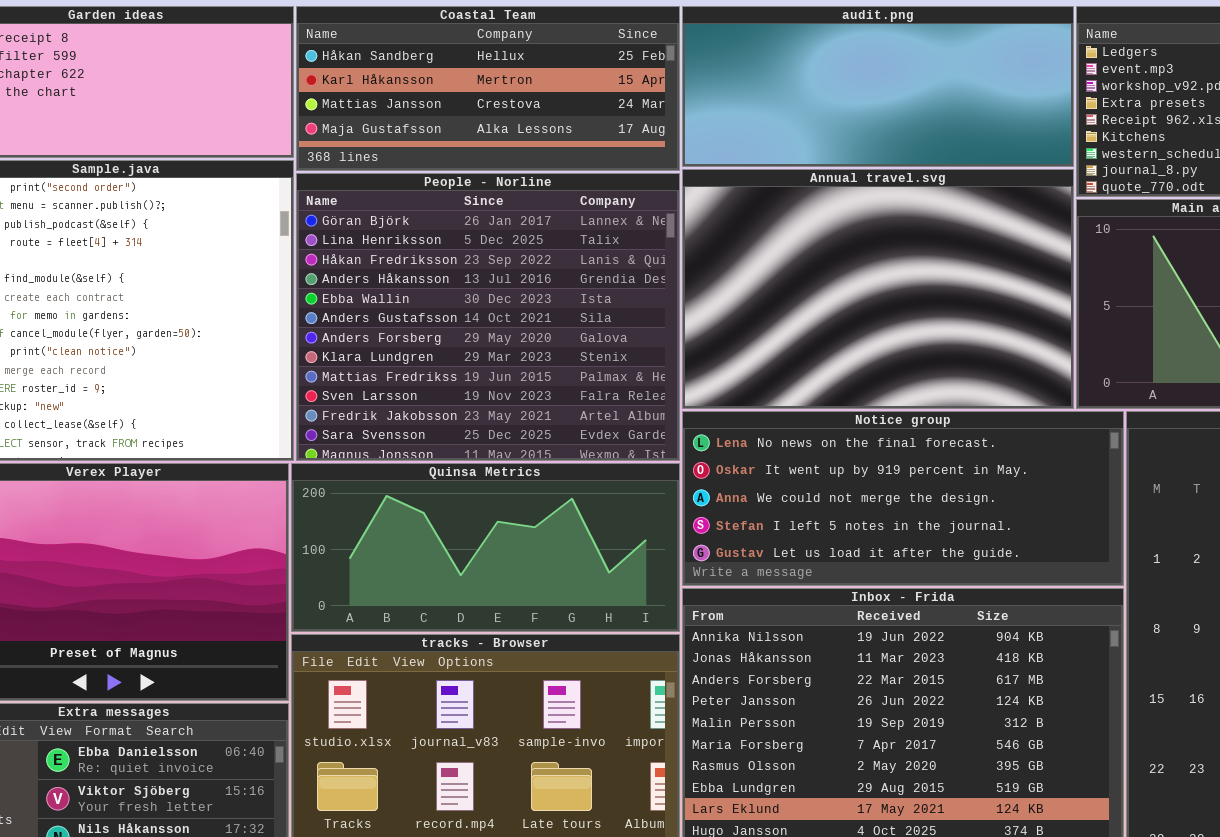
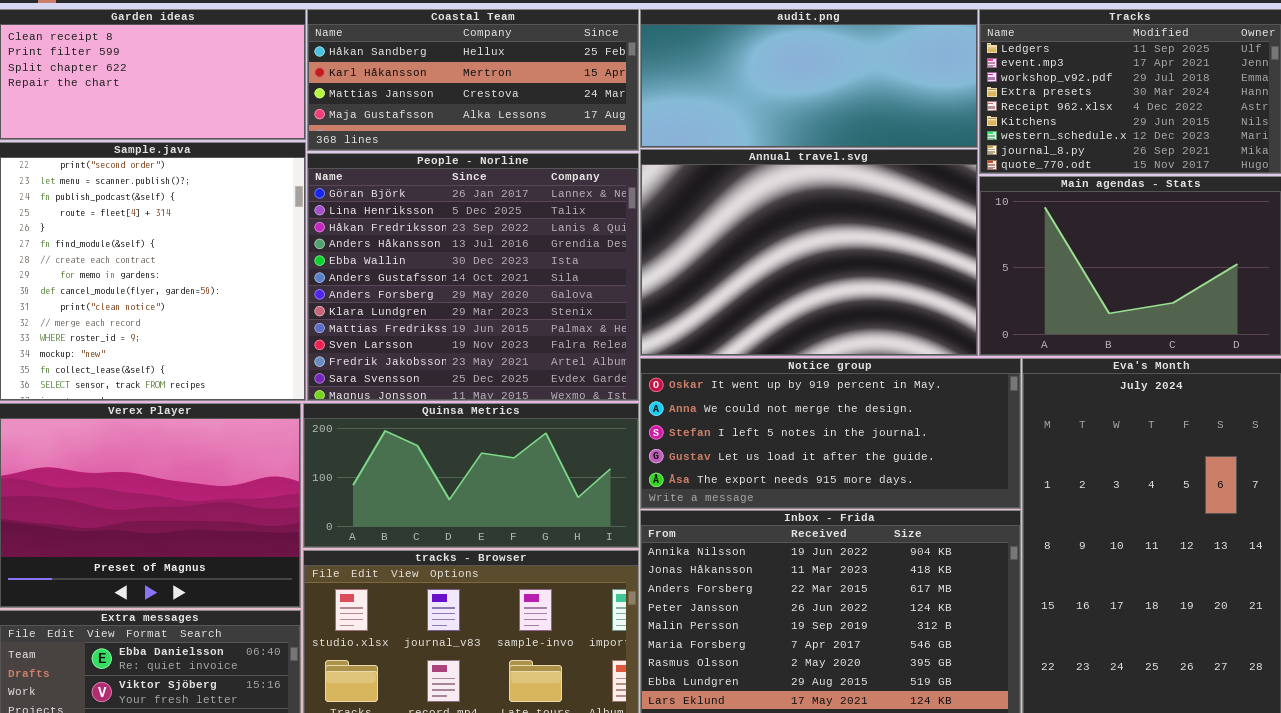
Notice group: [682,411,1124,586] -> [640,358,1021,509], scrolled down 1 row

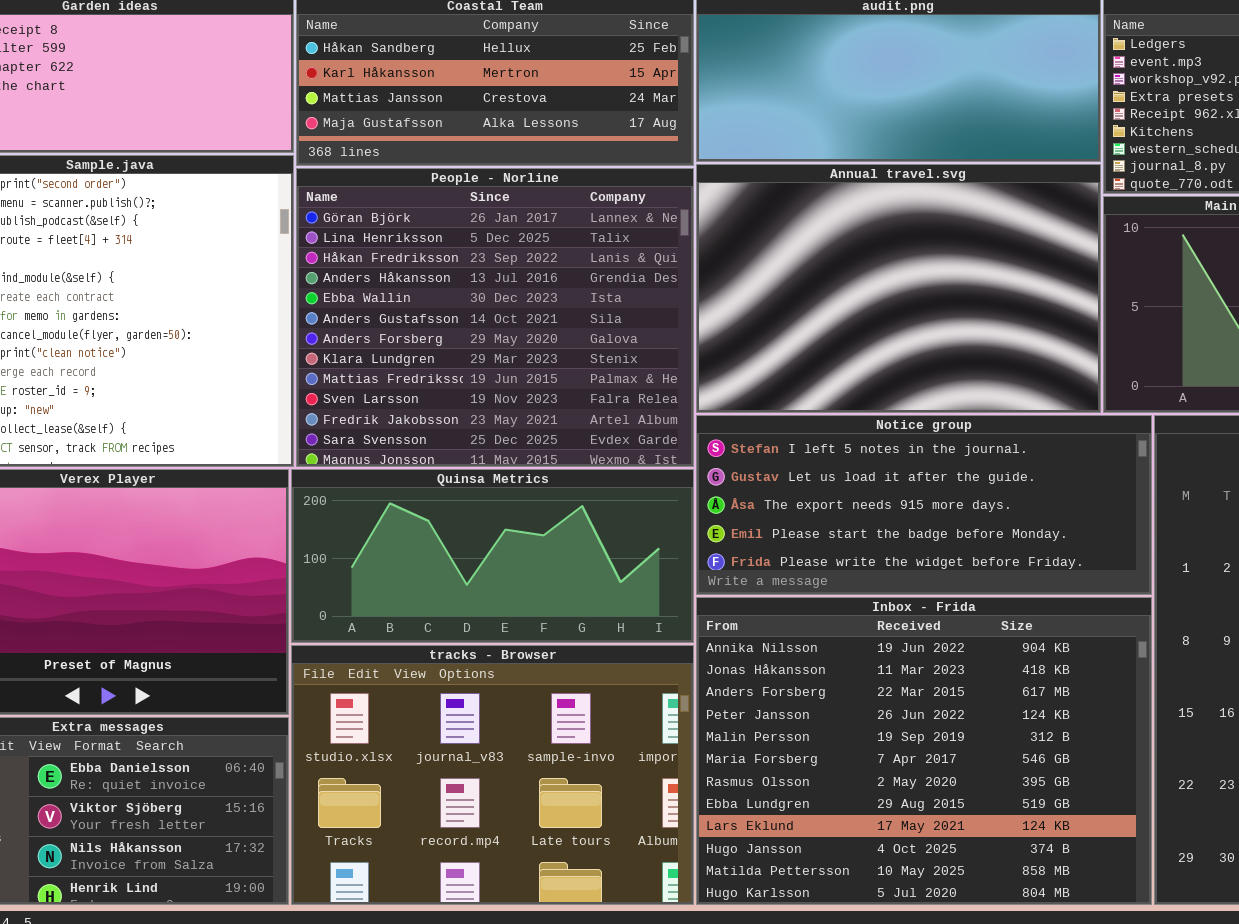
Notice group: [640,358,1021,509] -> [696,415,1152,595], scrolled down 2 rows

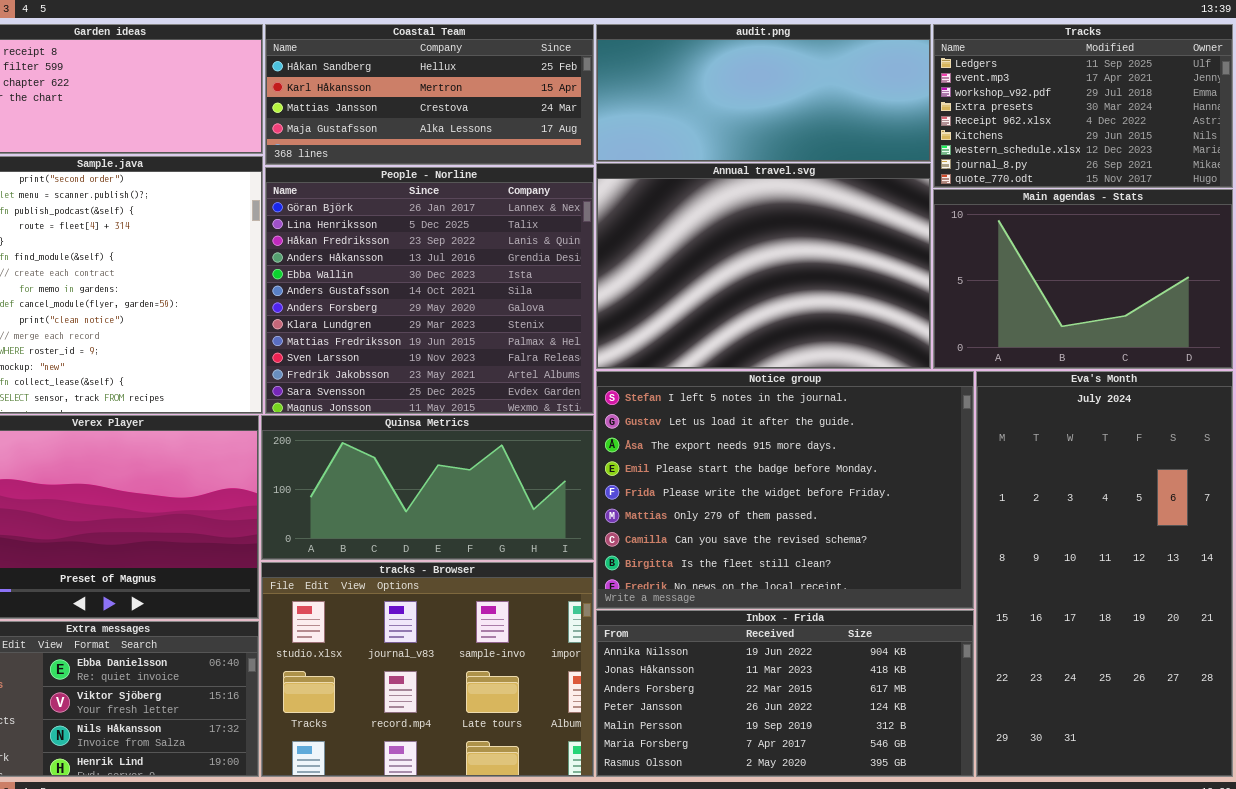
Notice group: [696,415,1152,595] -> [596,371,974,609], resized
Inbox - Frida: [696,597,1152,905] -> [596,610,974,777], resized

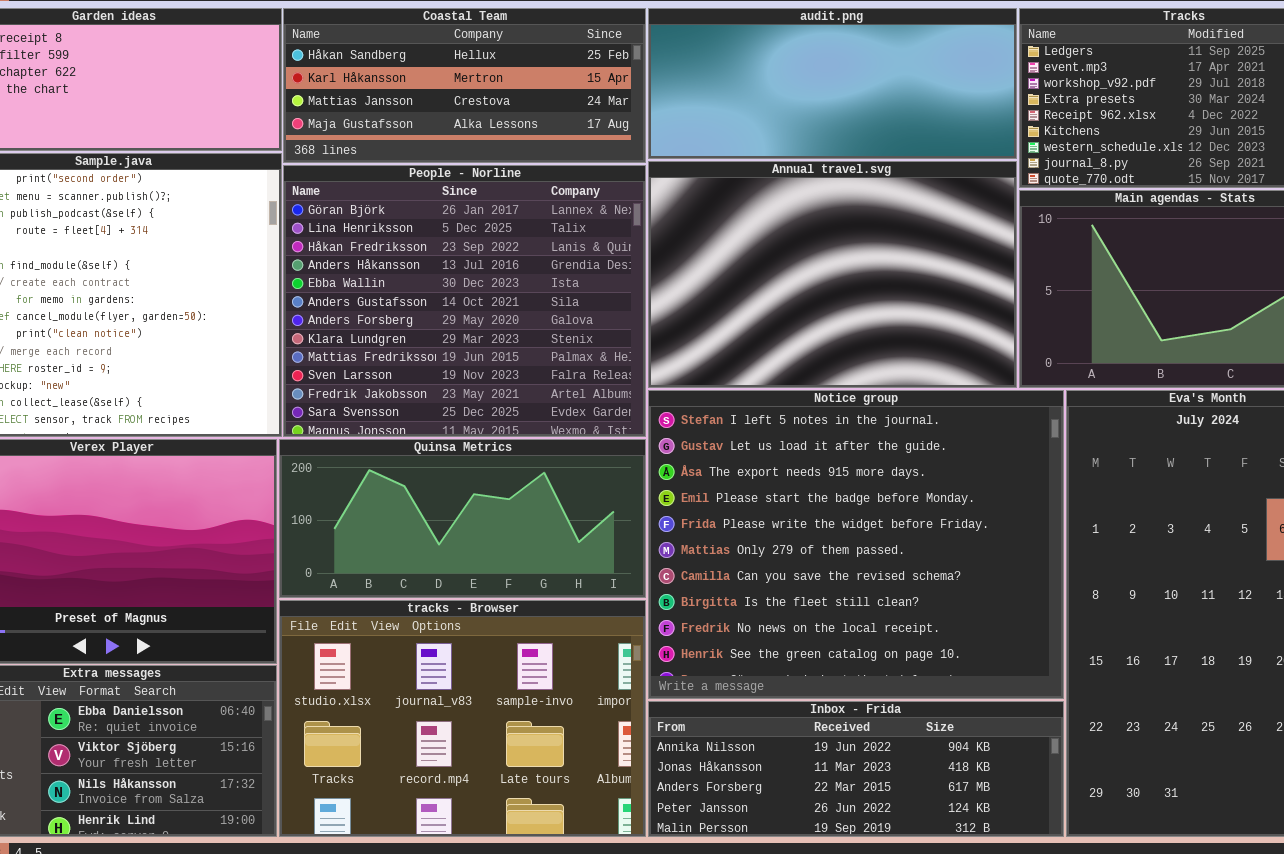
Notice group: [596,371,974,609] -> [648,390,1064,699], resized
Inbox - Frida: [596,610,974,777] -> [648,701,1064,837], resized

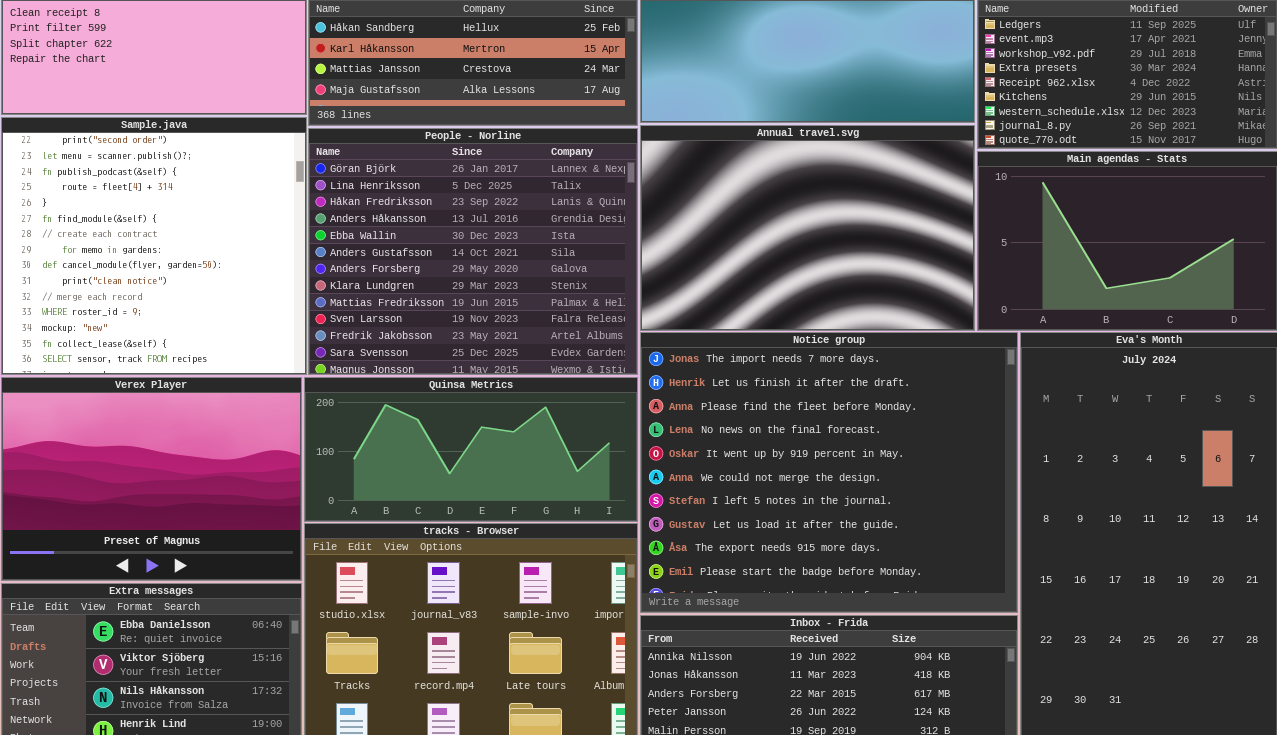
Notice group: [648,390,1064,699] -> [640,332,1018,613], scrolled up 6 rows

